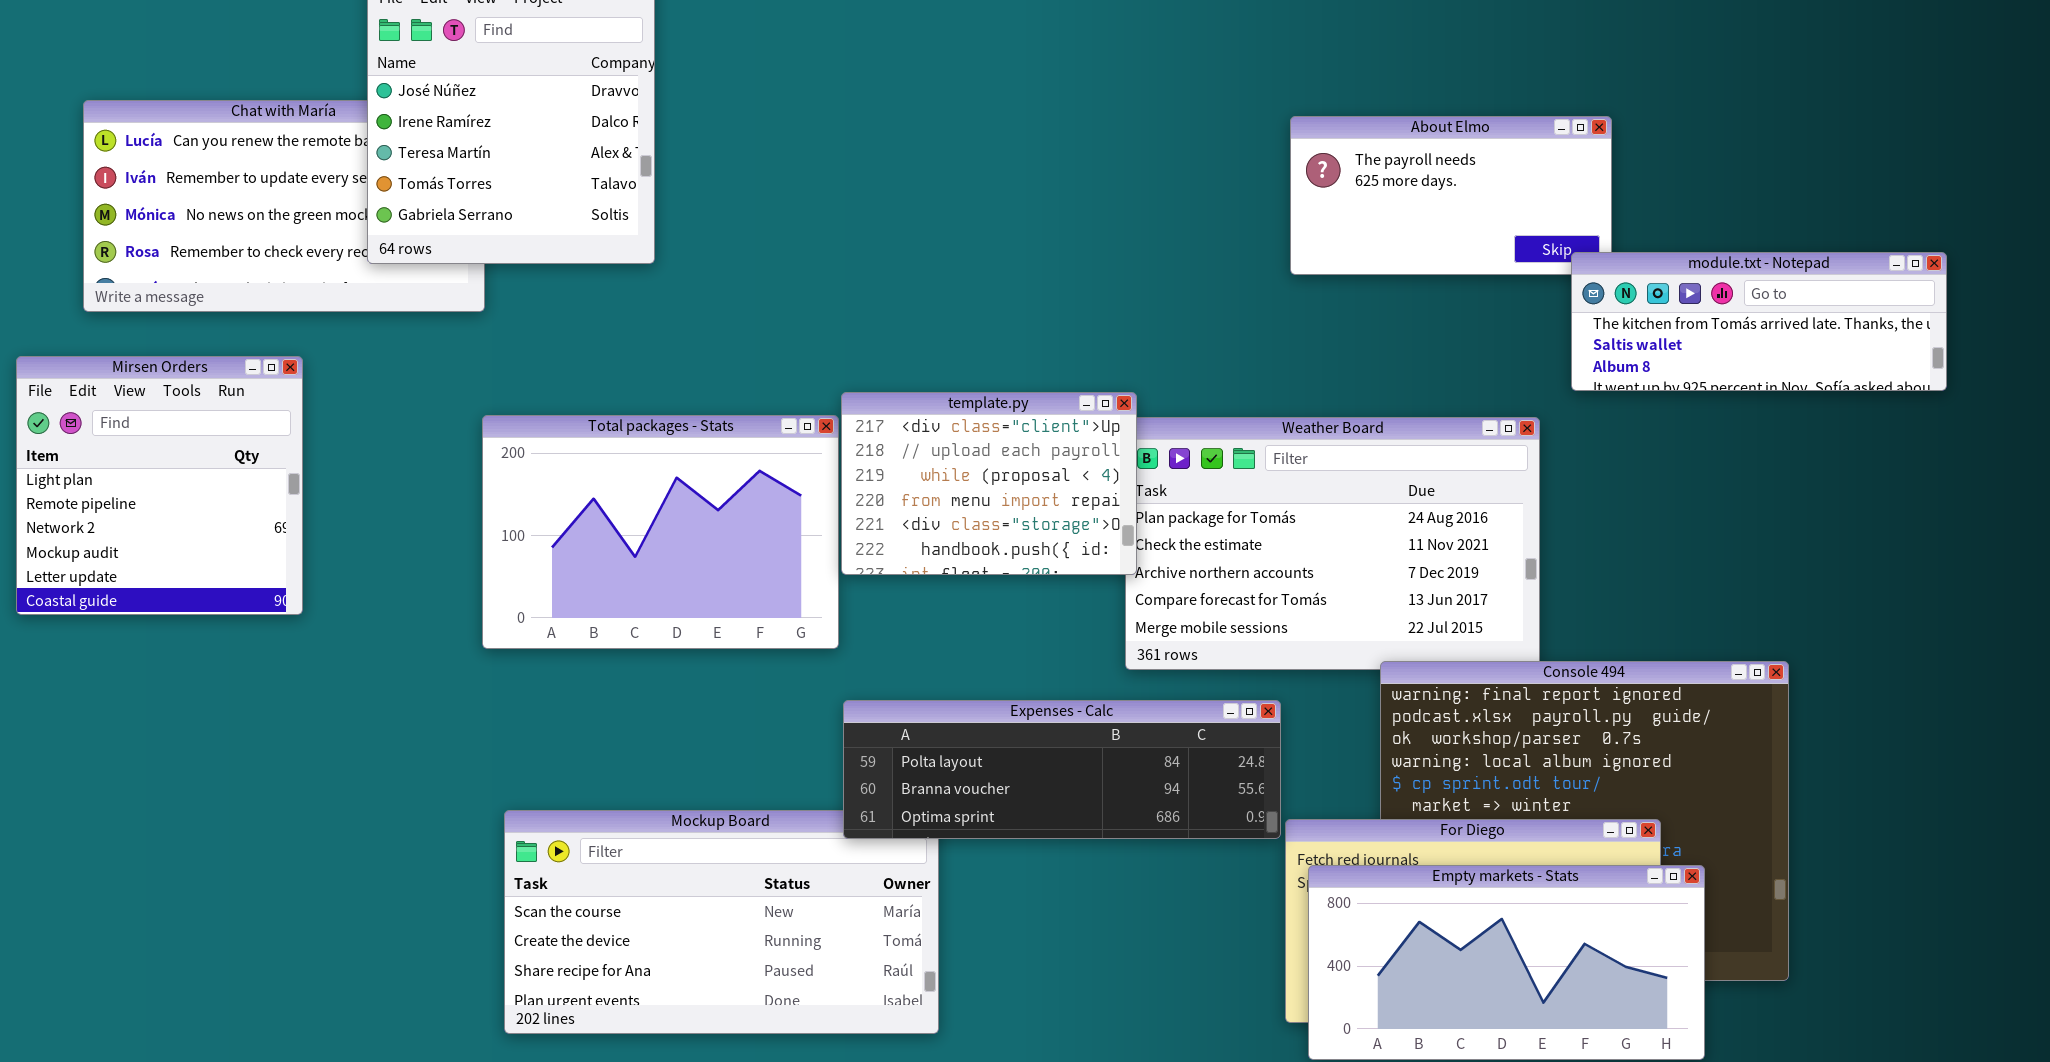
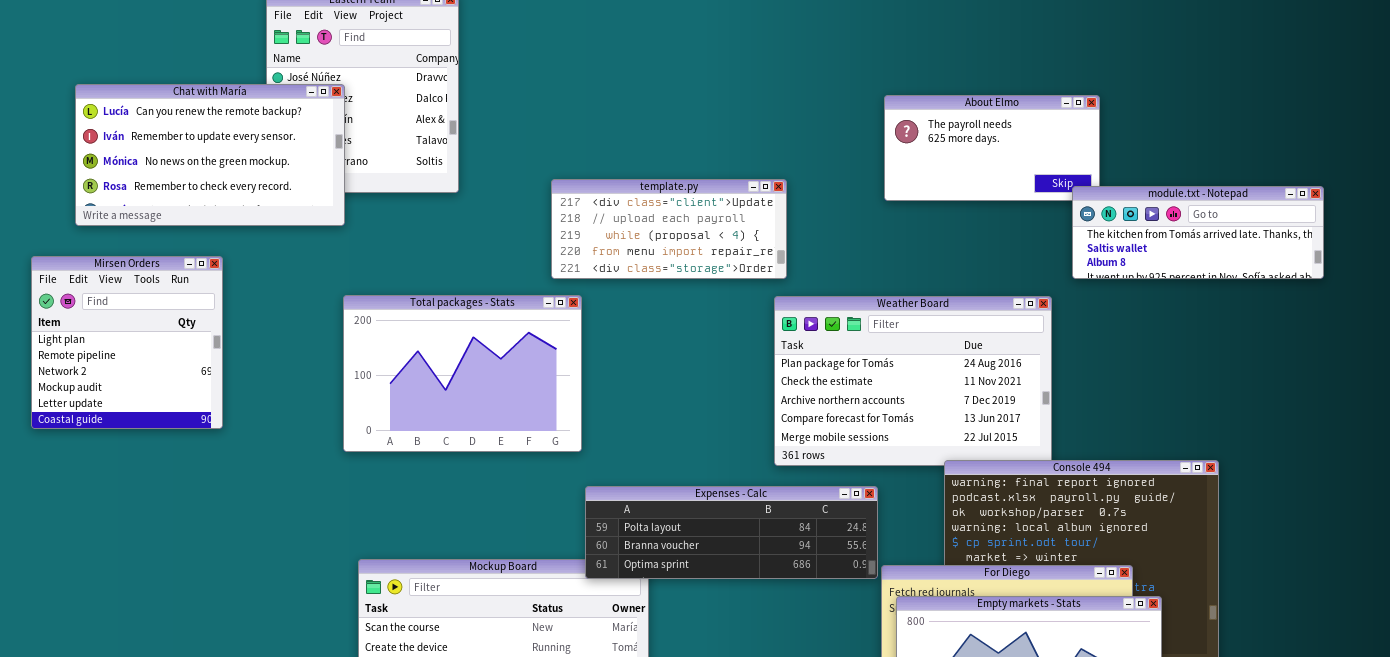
Chat with María: [83,100,485,312] -> [75,84,345,226], raised
template.py: [841,392,1137,575] -> [551,179,787,279], moved, resized

